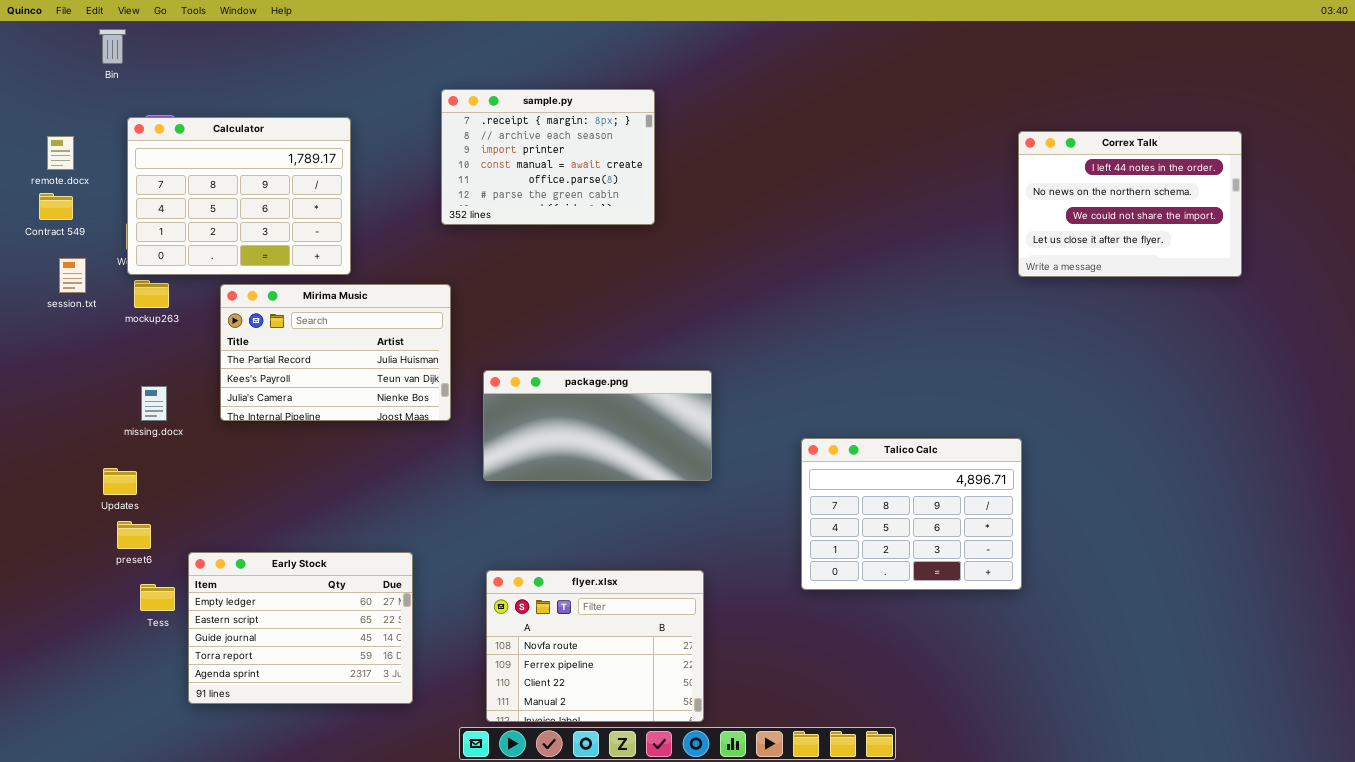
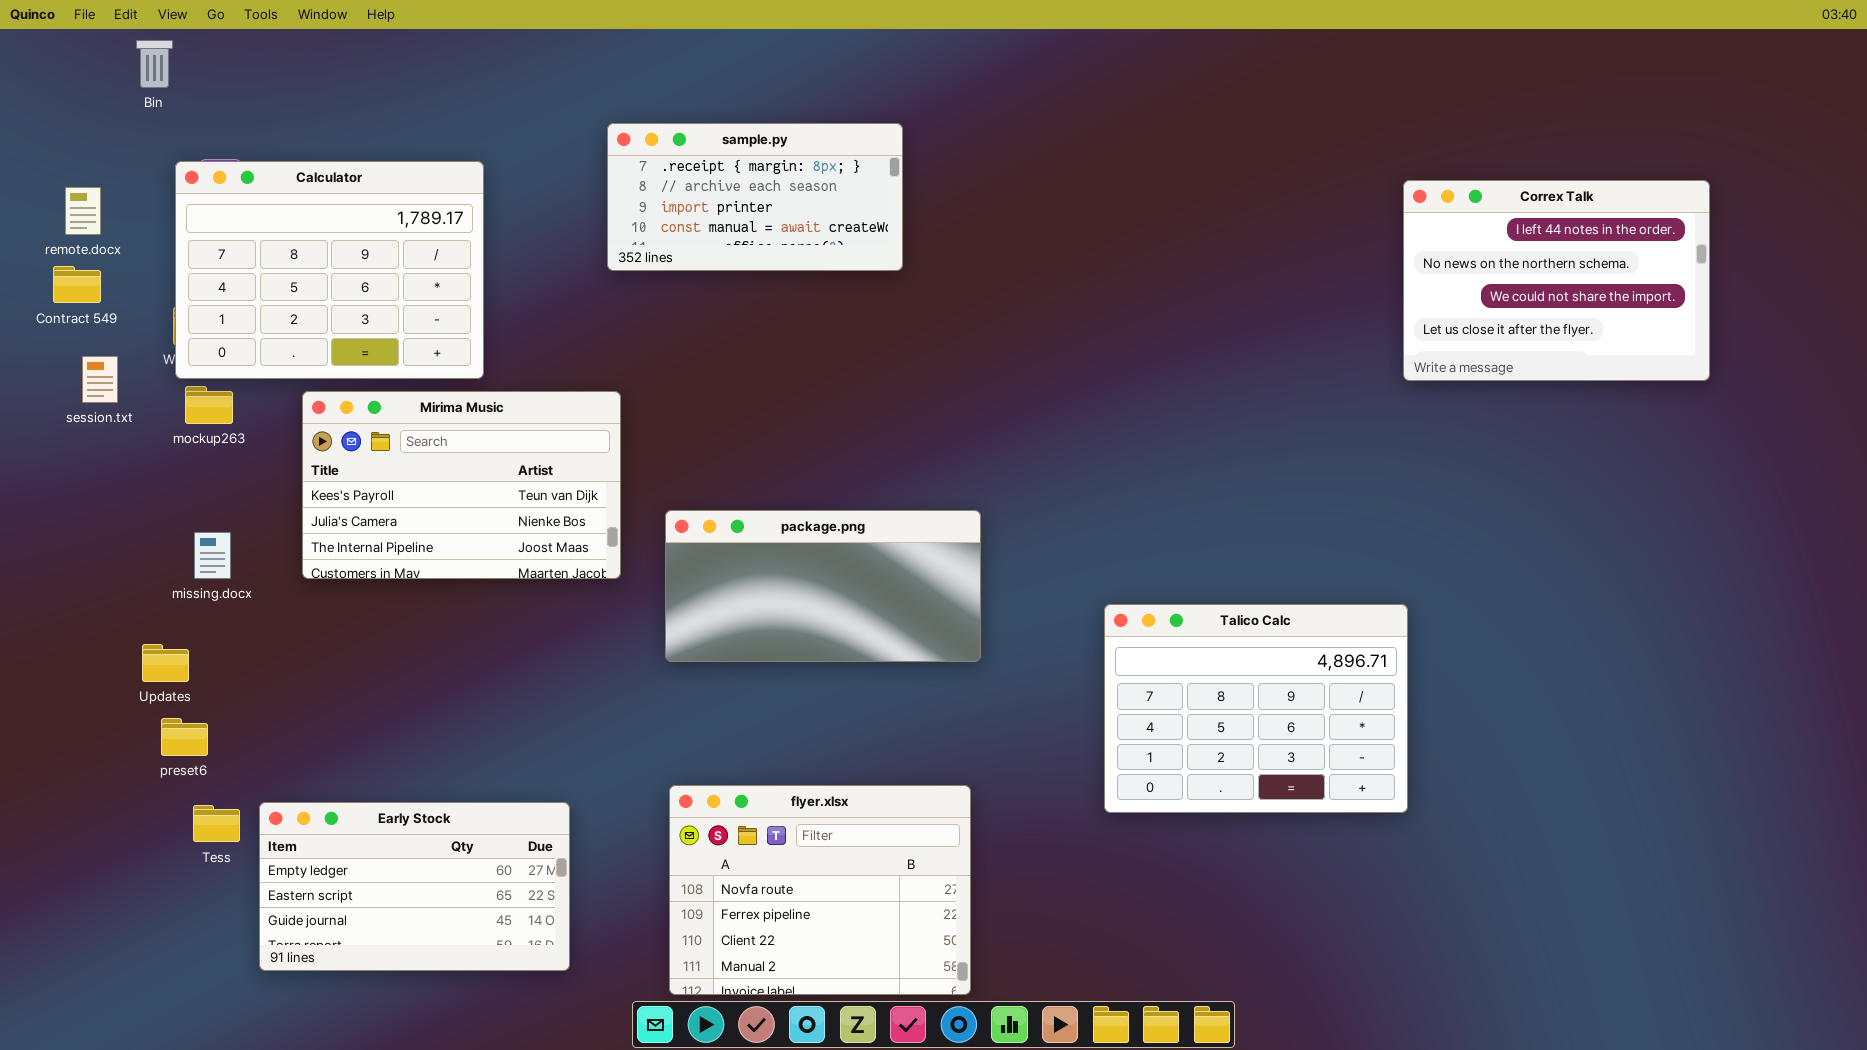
sample.py: [441,89,655,225] -> [607,123,903,271], resized
Mirima Music: [220,284,451,421] -> [302,391,621,579], scrolled down 1 row
Early Stock: [188,552,413,704] -> [259,802,570,971], resized

